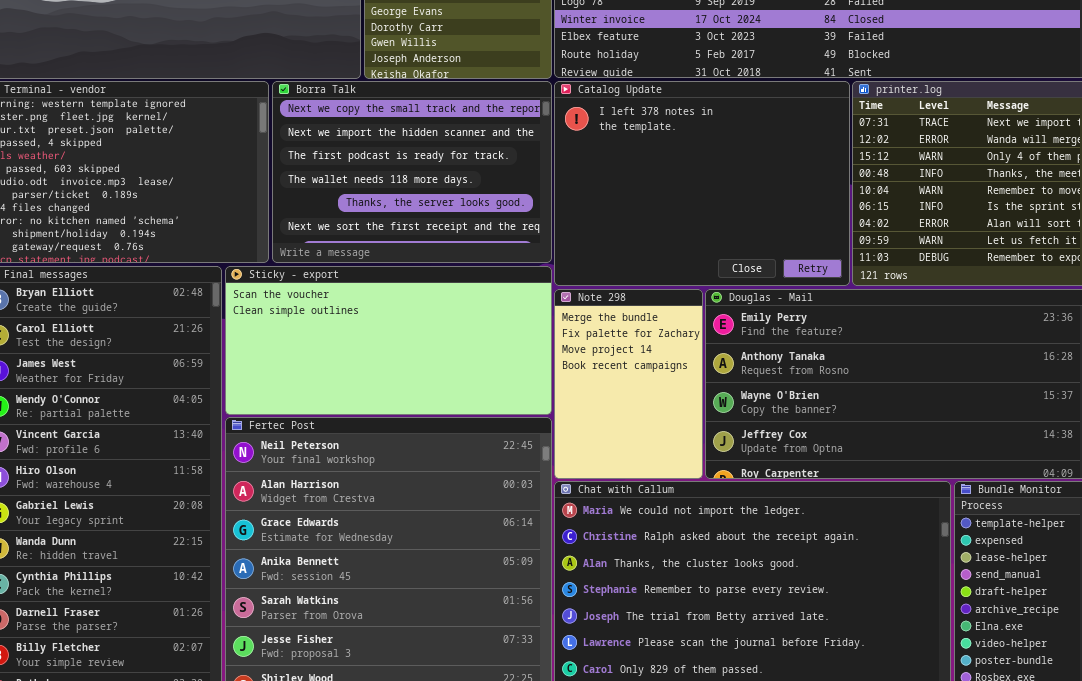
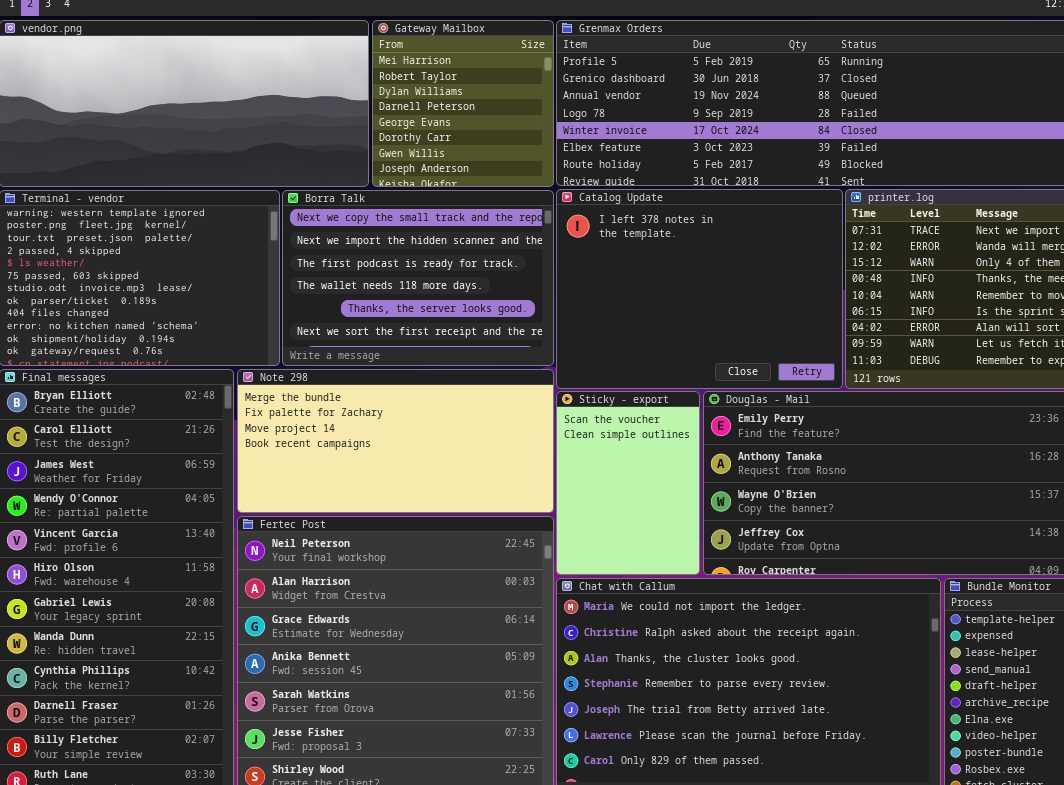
Sticky - export: [225,266,552,415] -> [556,391,700,575], moved, resized
Note 298: [554,289,703,479] -> [237,369,554,513], moved, resized

